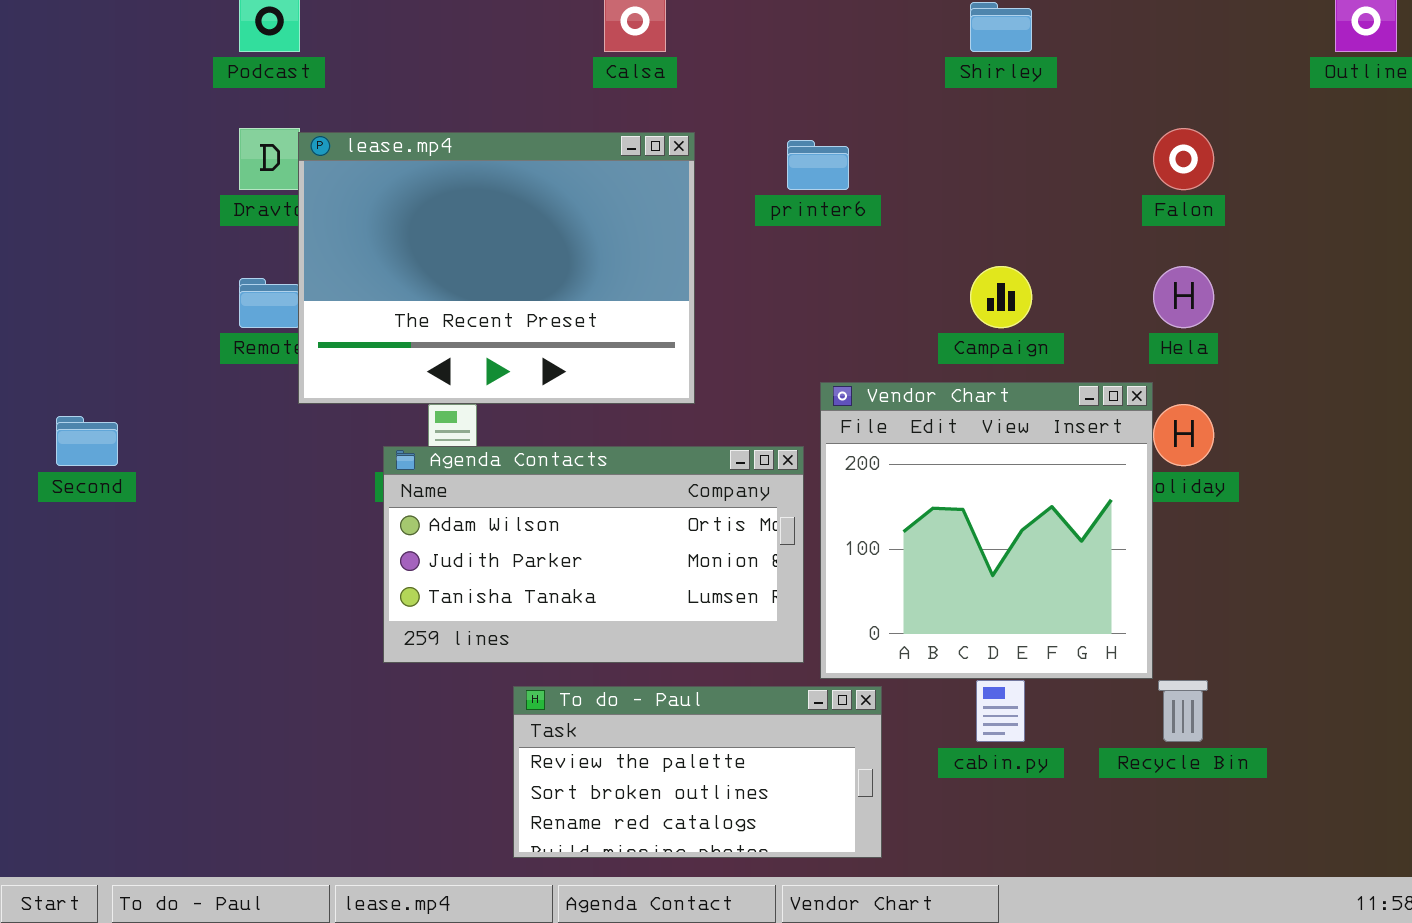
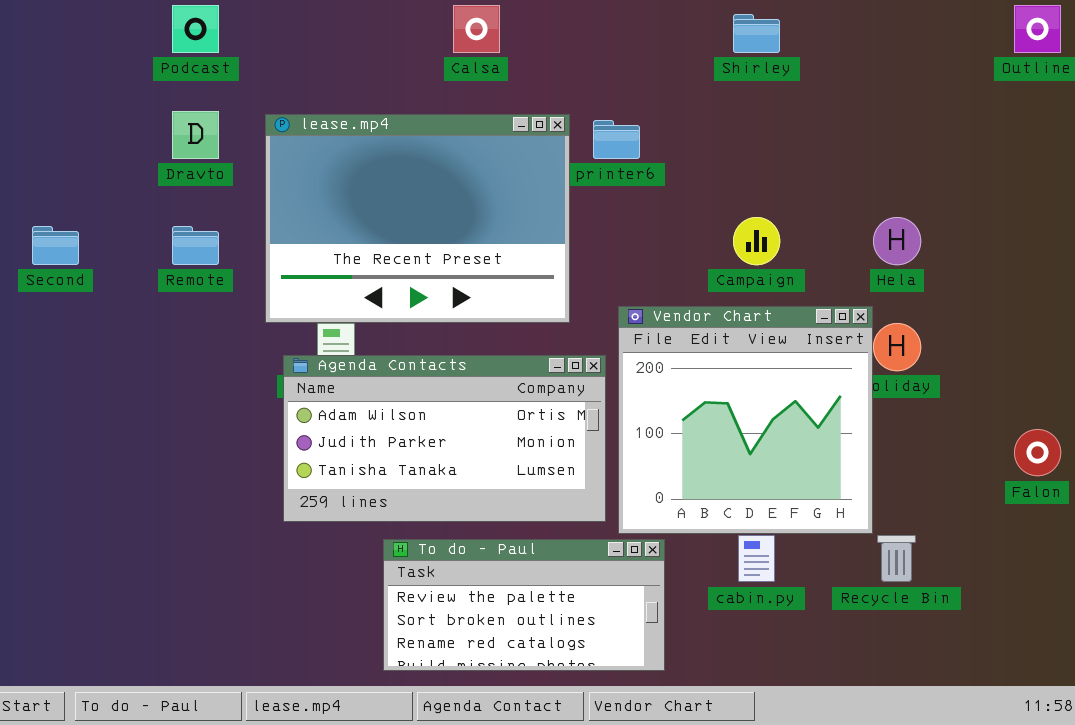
Falon: [1153,128,1214,190] -> [1014,429,1061,476], moved
lease.mp4: [298,132,695,404] -> [265,114,570,323], moved
Second: [56,416,118,466] -> [32,226,79,265], moved

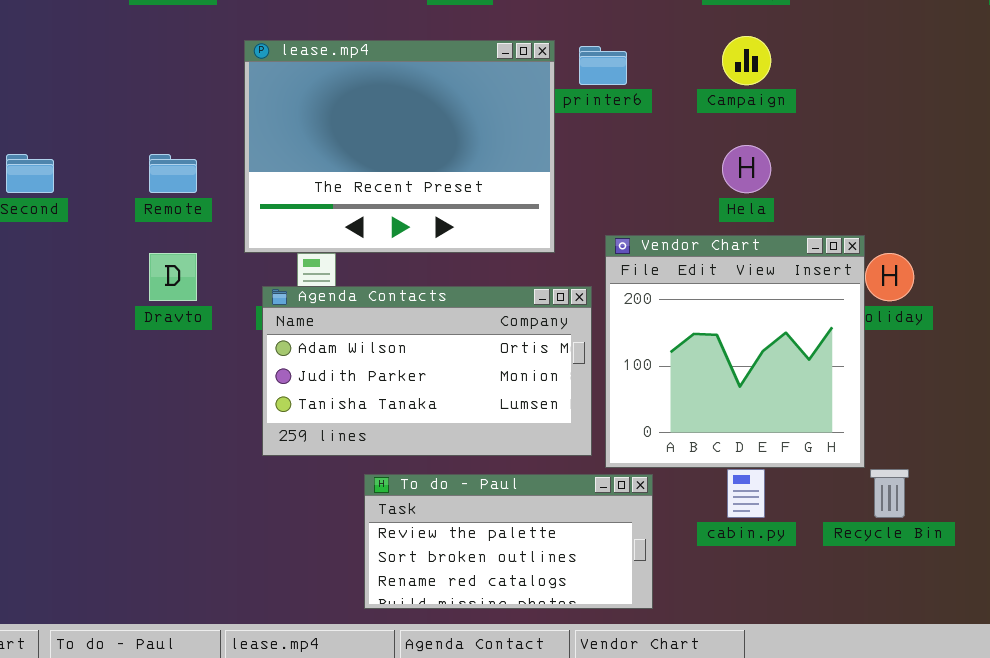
Dravto: [172,111,219,159] -> [149,253,197,301], moved
Campaign: [733,217,780,265] -> [722,36,771,85], moved
Hela: [873,217,921,265] -> [722,145,771,193], moved

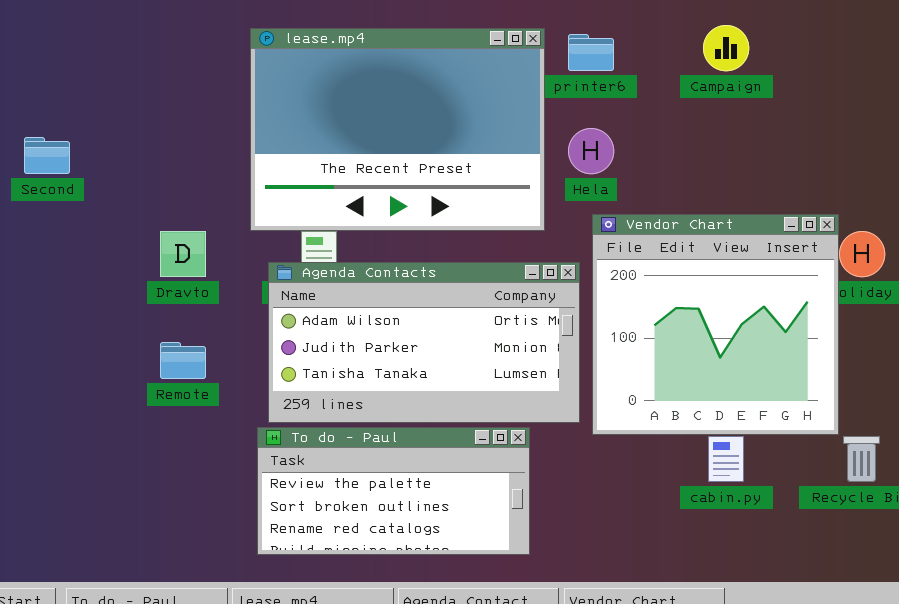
Hela: [722,145,771,193] -> [568,128,614,174], moved
Remote: [149,154,197,193] -> [160,342,206,379], moved
To do - Paul: [364,474,653,609] -> [257,427,530,555], moved

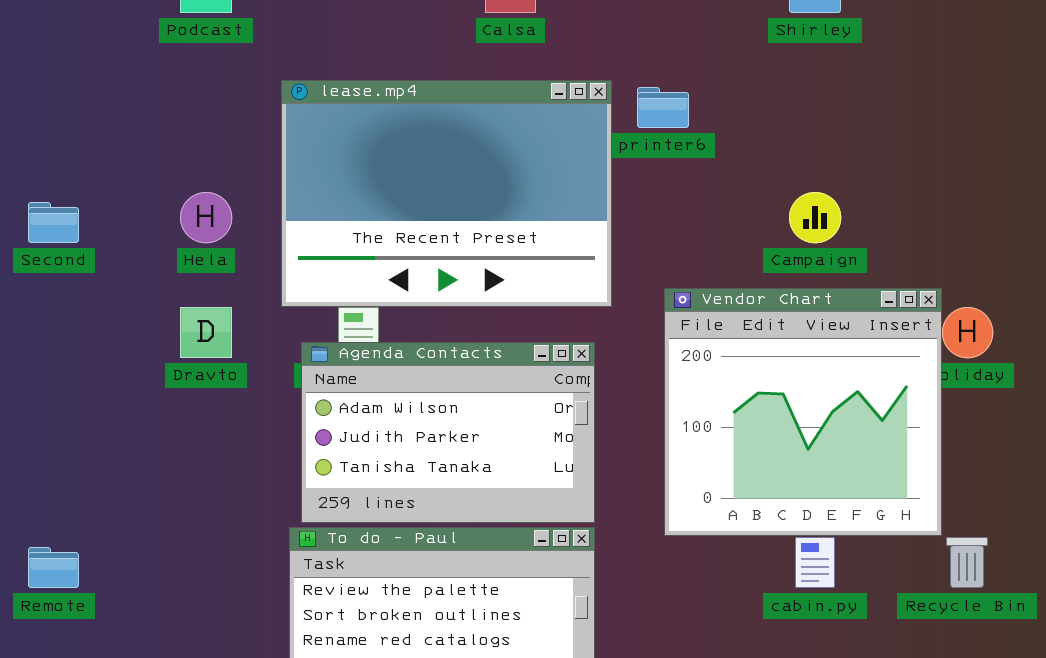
Campaign: [703,25,749,71] -> [789,192,841,243], moved
Hela: [568,128,614,174] -> [180,192,232,243], moved
Agenda Contacts: [268,262,580,423] -> [301,342,595,523], resized
Remote: [160,342,206,379] -> [28,547,79,588], moved

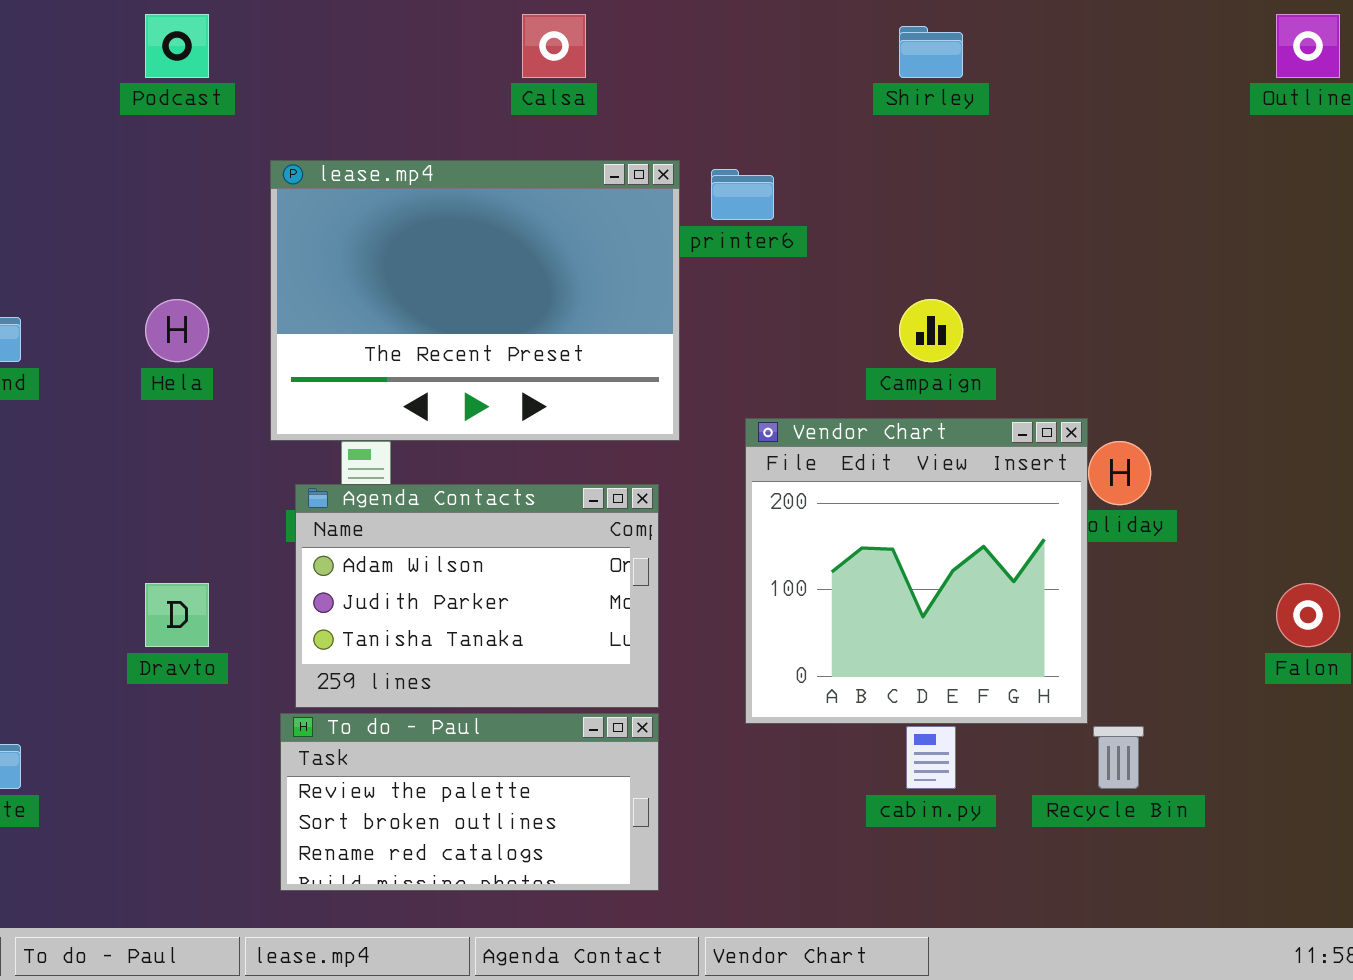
Dravto: [180,307,232,358] -> [145,583,209,647], moved

